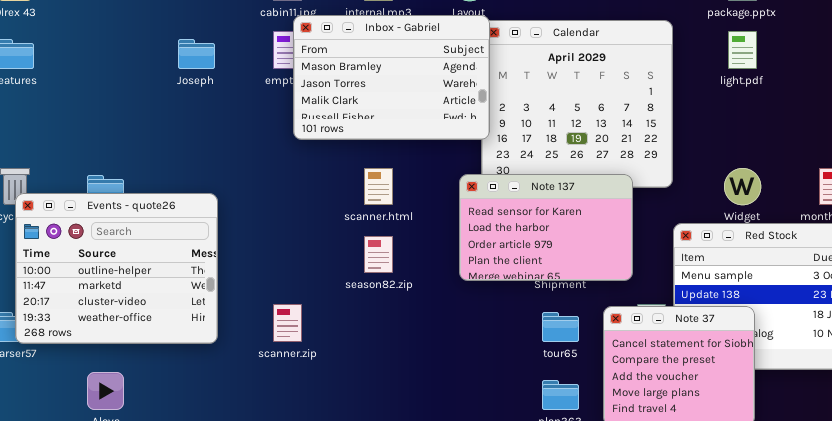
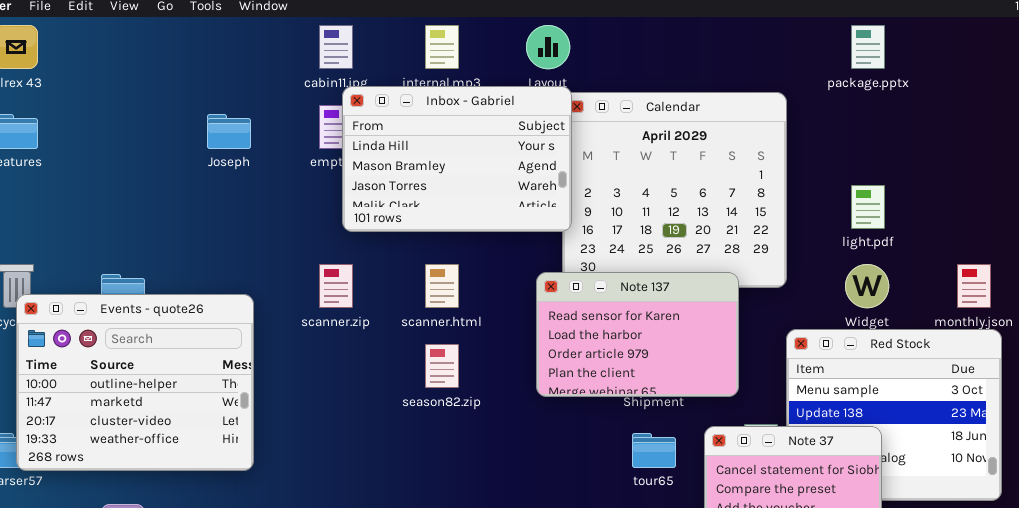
Inbox - Gabriel: [293,15,490,140] -> [342,86,572,232], scrolled up 1 row
light.pdf: [728,31,757,69] -> [851,185,885,229], moved
scanner.zip: [273,304,302,342] -> [319,264,353,308], moved

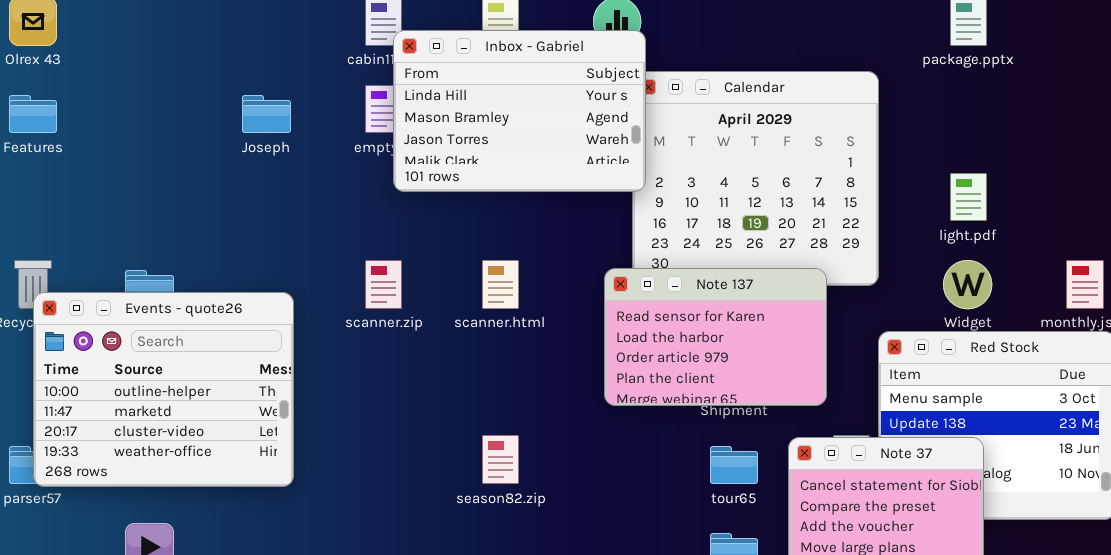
Inbox - Gabriel: [342,86,572,232] -> [393,30,646,192], moved
season82.zip: [425,344,459,388] -> [482,435,519,484], moved

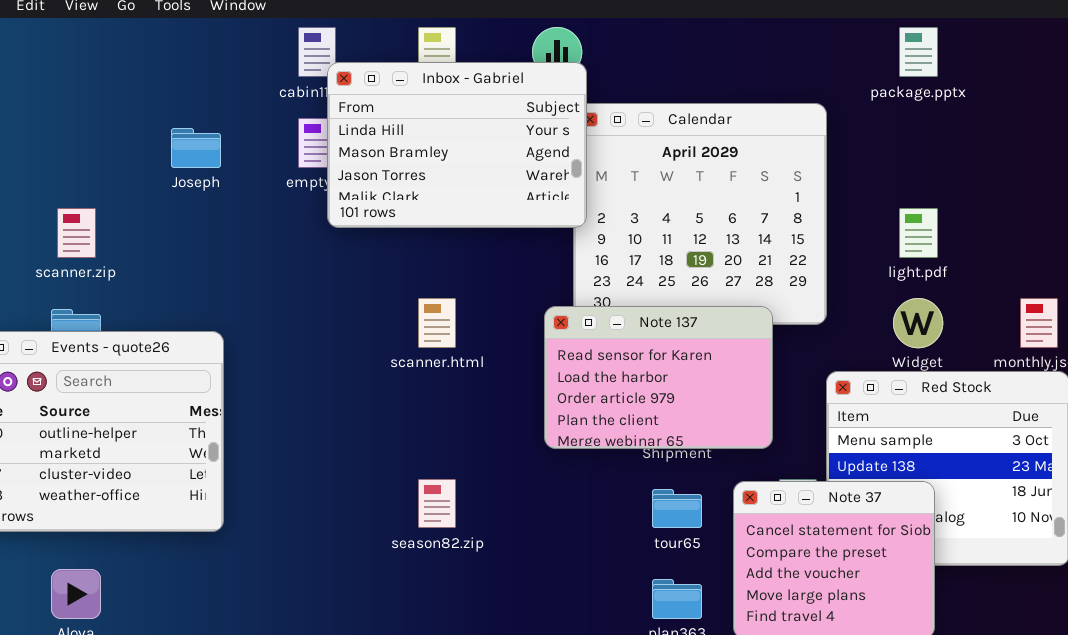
scanner.zip: [365,260,402,309] -> [57,208,96,258], moved

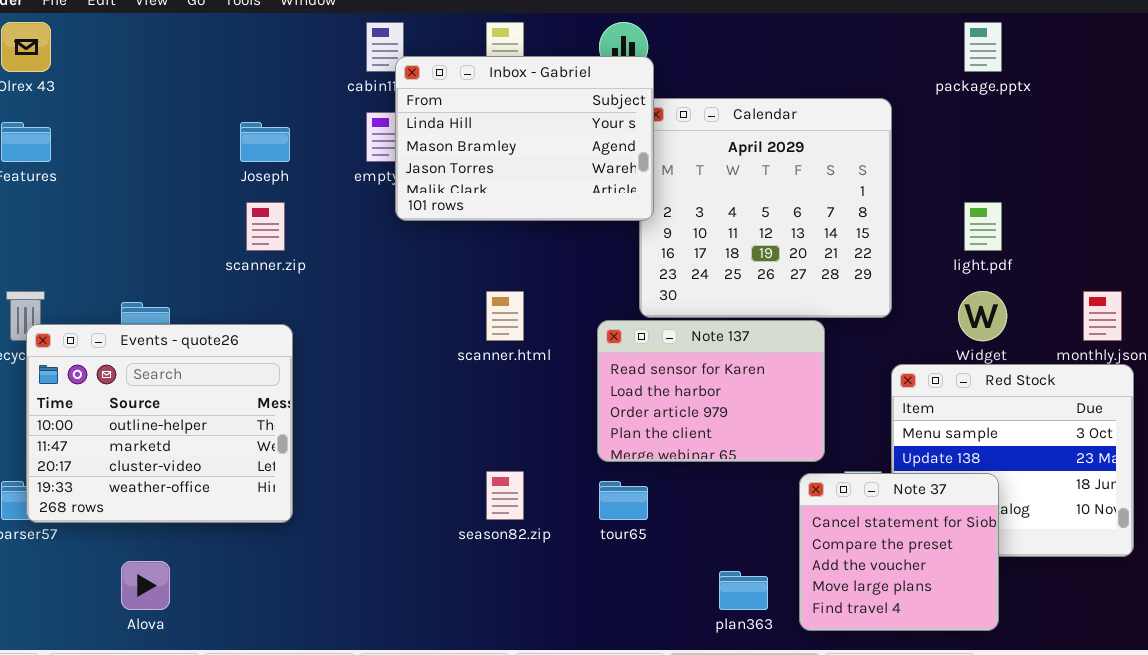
scanner.zip: [57,208,96,258] -> [246,202,285,251], moved
Note 137: [544,306,773,449] -> [597,320,825,462], moved
tour65: [652,489,702,528] -> [599,481,648,520], moved

